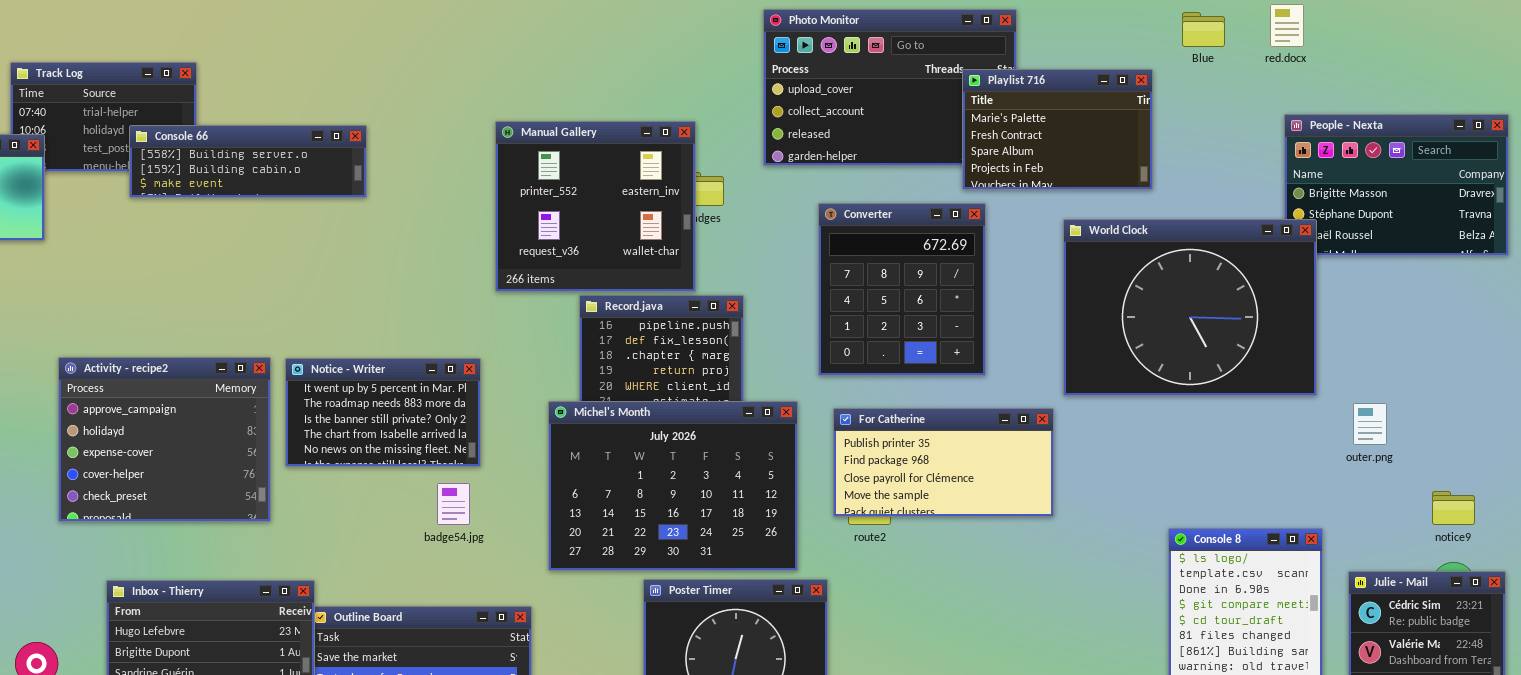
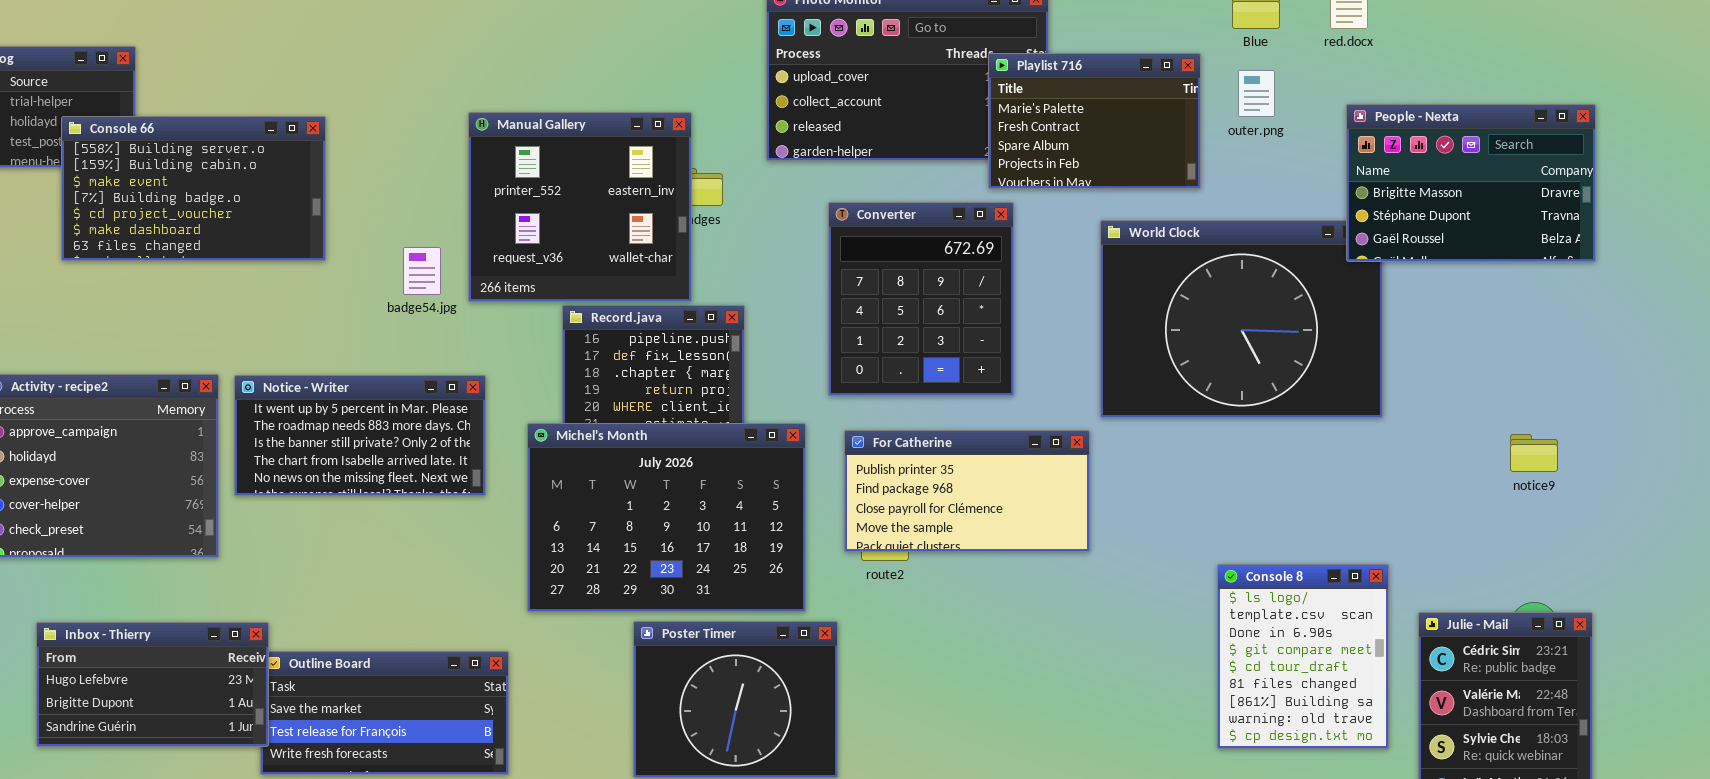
People - Nexta: [1284,114,1509,256] -> [1346,104,1596,262], raised
Console 66: [129,125,367,198] -> [61,116,326,261], resized
Notice - Writer: [285,358,481,467] -> [234,375,486,496], resized
outer.png: [1353,403,1387,445] -> [1238,70,1275,117], moved
badge54.jpg: [437,483,470,525] -> [403,247,441,295], moved
notice9: [1432,491,1475,525] -> [1510,434,1558,472], moved

